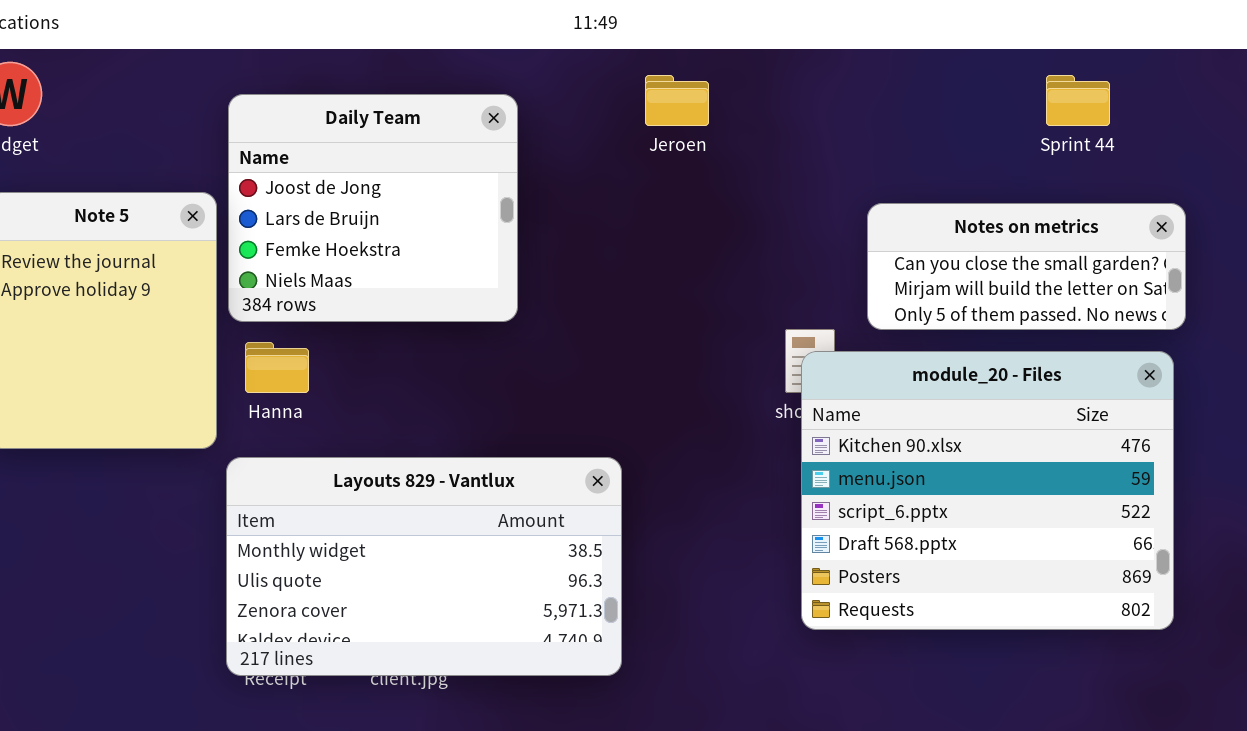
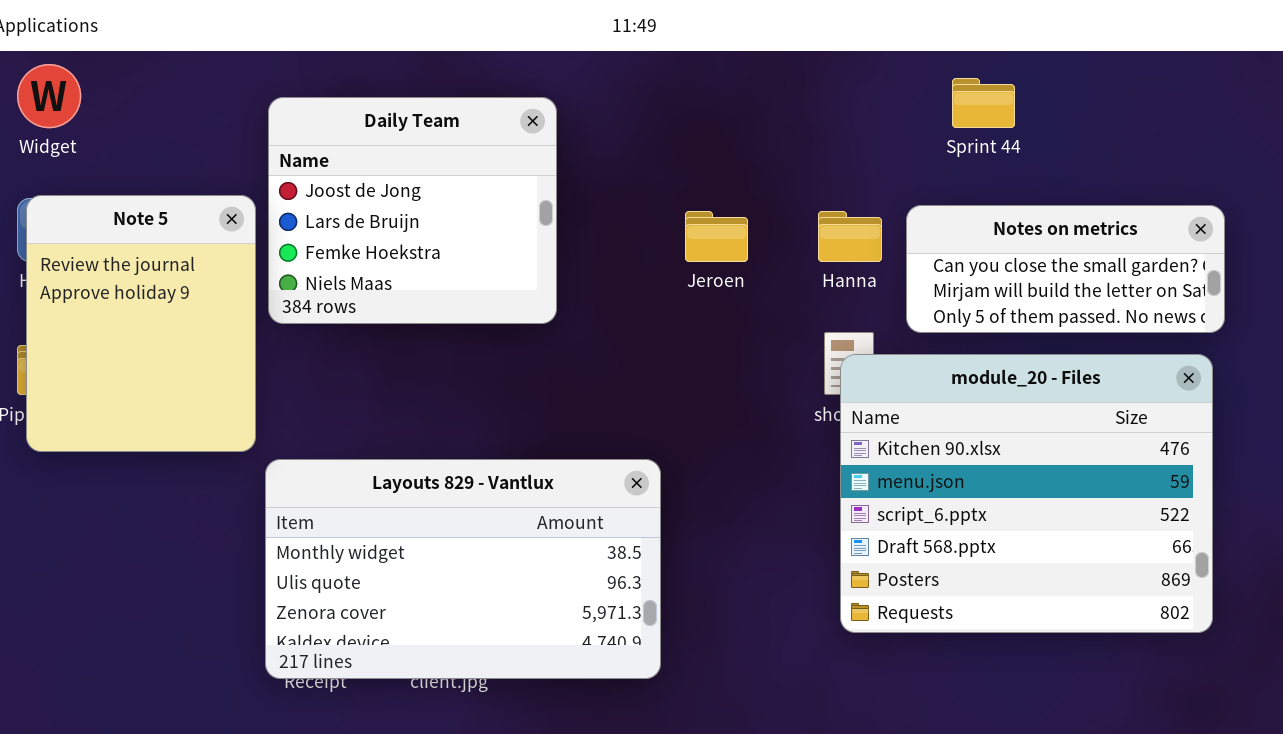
Jeroen: [645,75,709,126] -> [685,211,748,262], moved
Sprint 44: [1046,75,1110,126] -> [952,78,1015,128], moved
Hanna: [245,342,309,393] -> [818,211,882,262], moved

